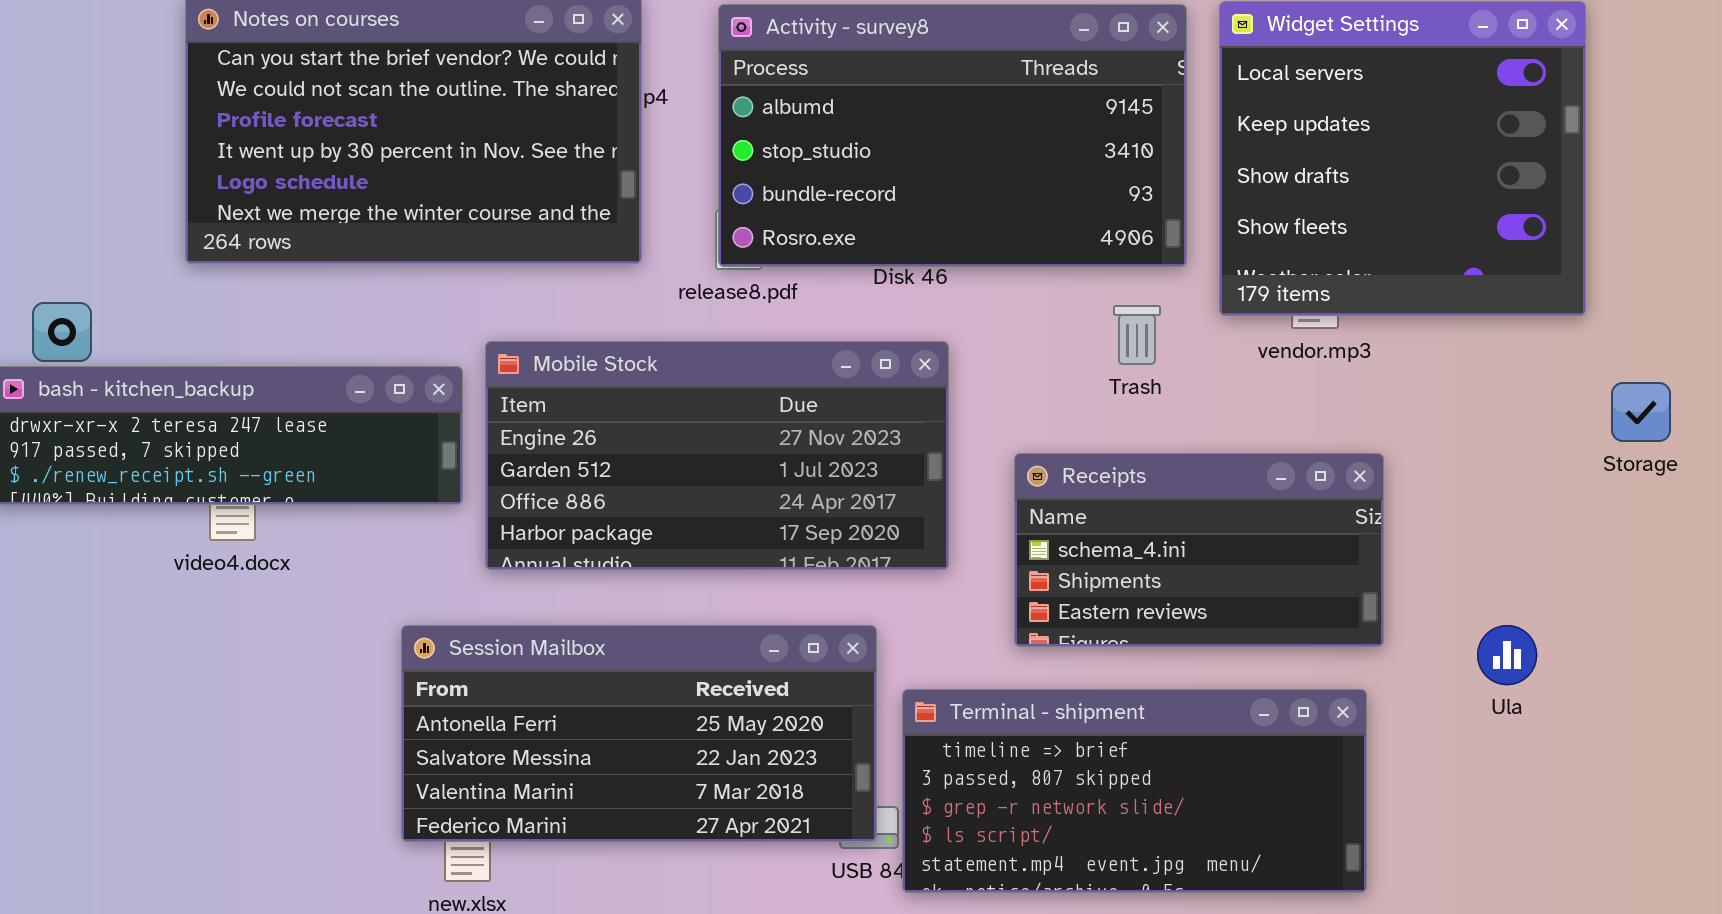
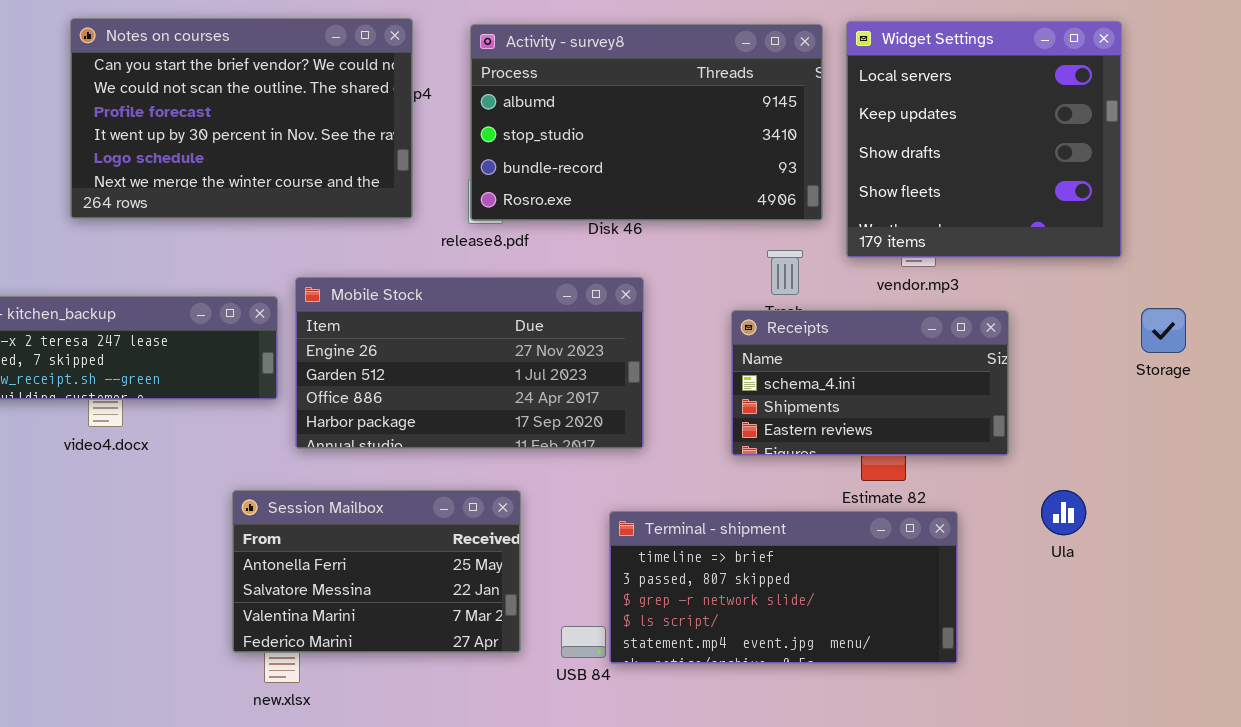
Receipts: [1014,453,1384,647] -> [731,310,1009,456], moved
Session Mailbox: [401,625,877,842] -> [232,490,521,653], resized
Terminal - shipment: [902,689,1367,893] -> [609,511,958,664], moved

